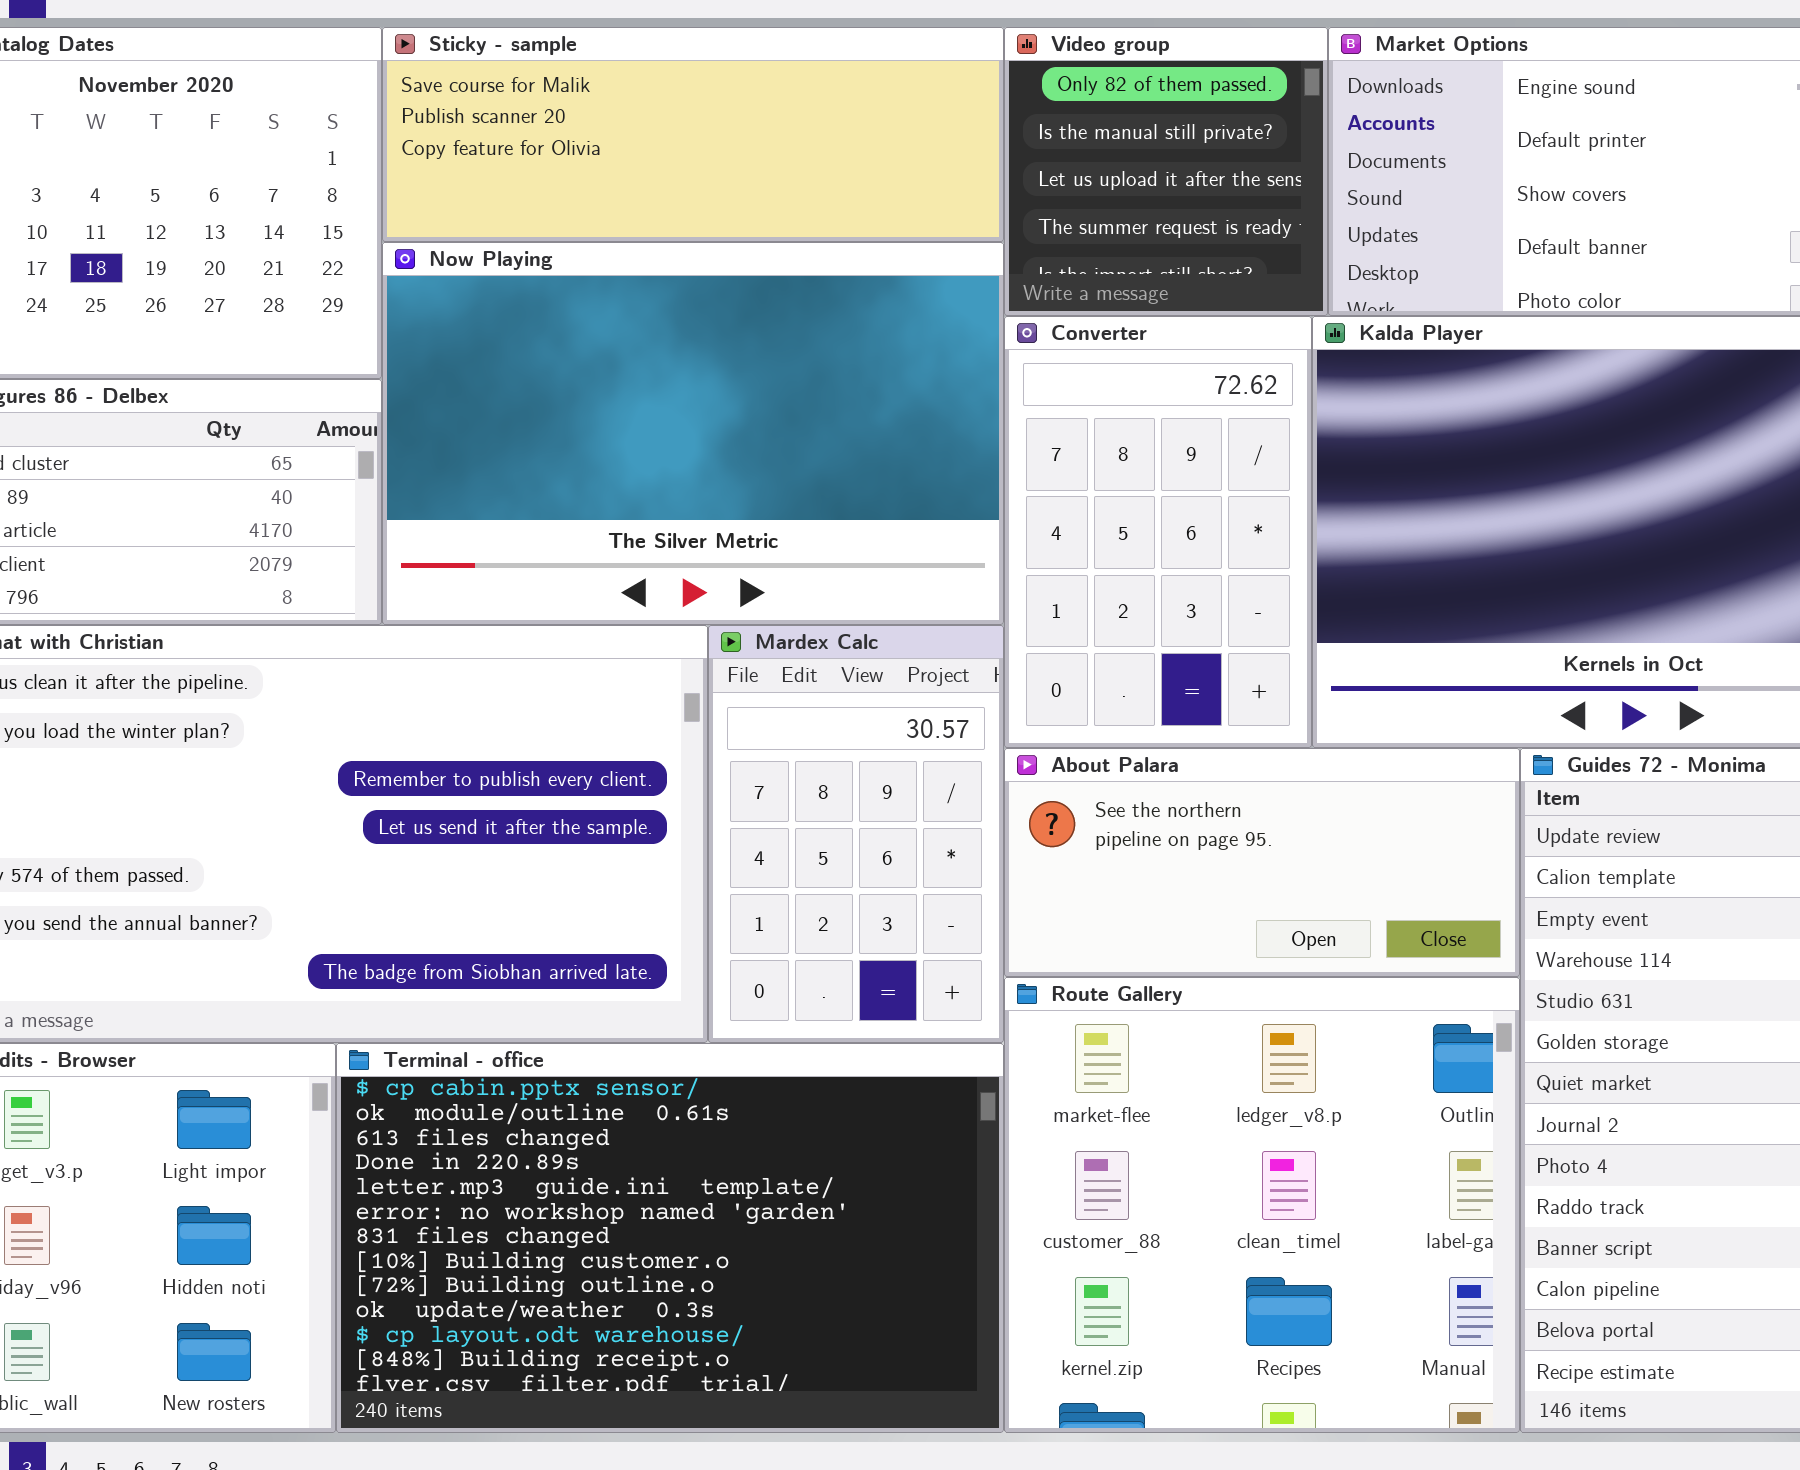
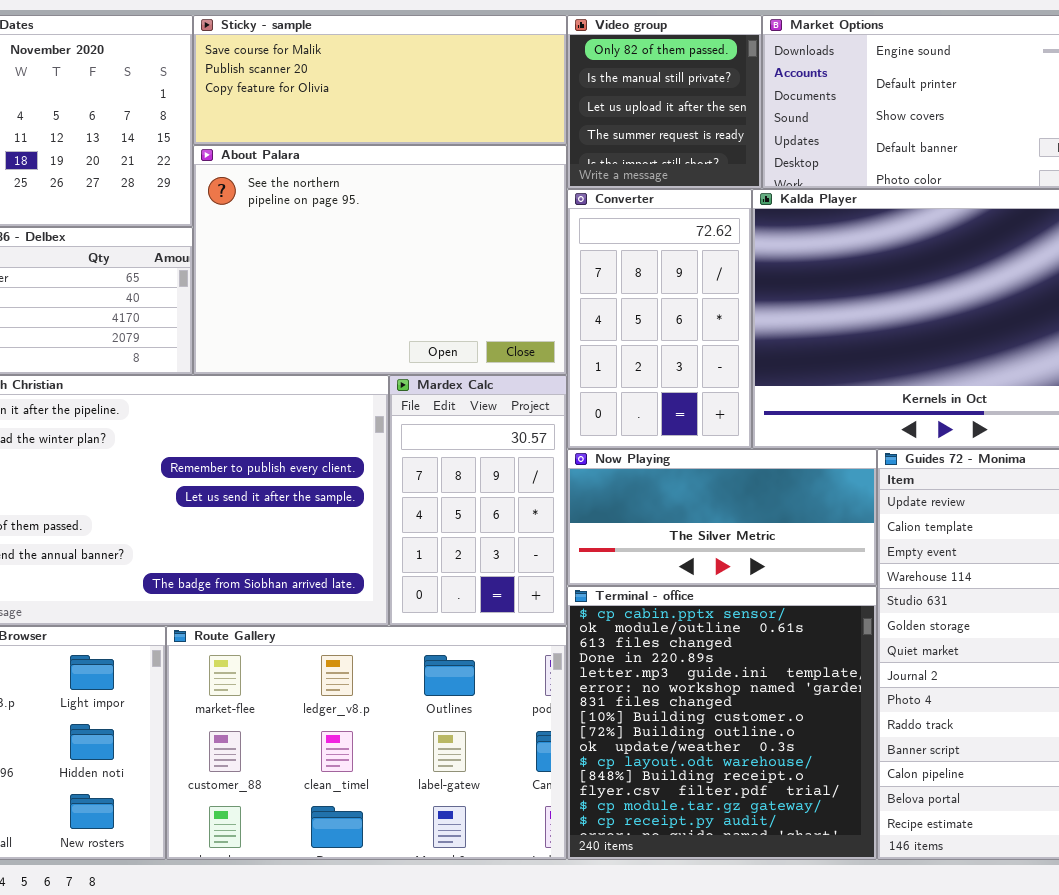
Now Playing: [382,242,1004,625] -> [567,449,877,586], moved, resized
About Palara: [1004,748,1520,977] -> [193,145,567,375], moved, resized
Route Gallery: [1004,977,1520,1433] -> [166,626,567,860], moved, resized
Terminal - office: [336,1043,1004,1433] -> [567,586,877,860], moved, resized

